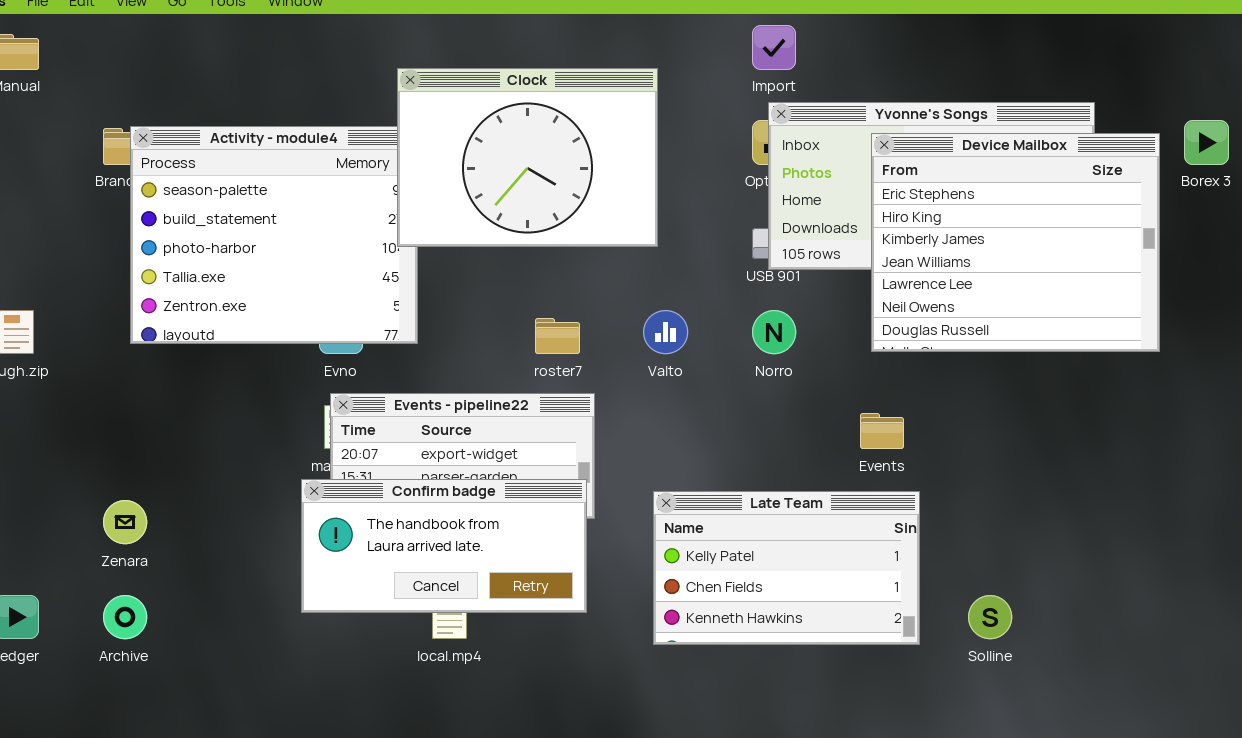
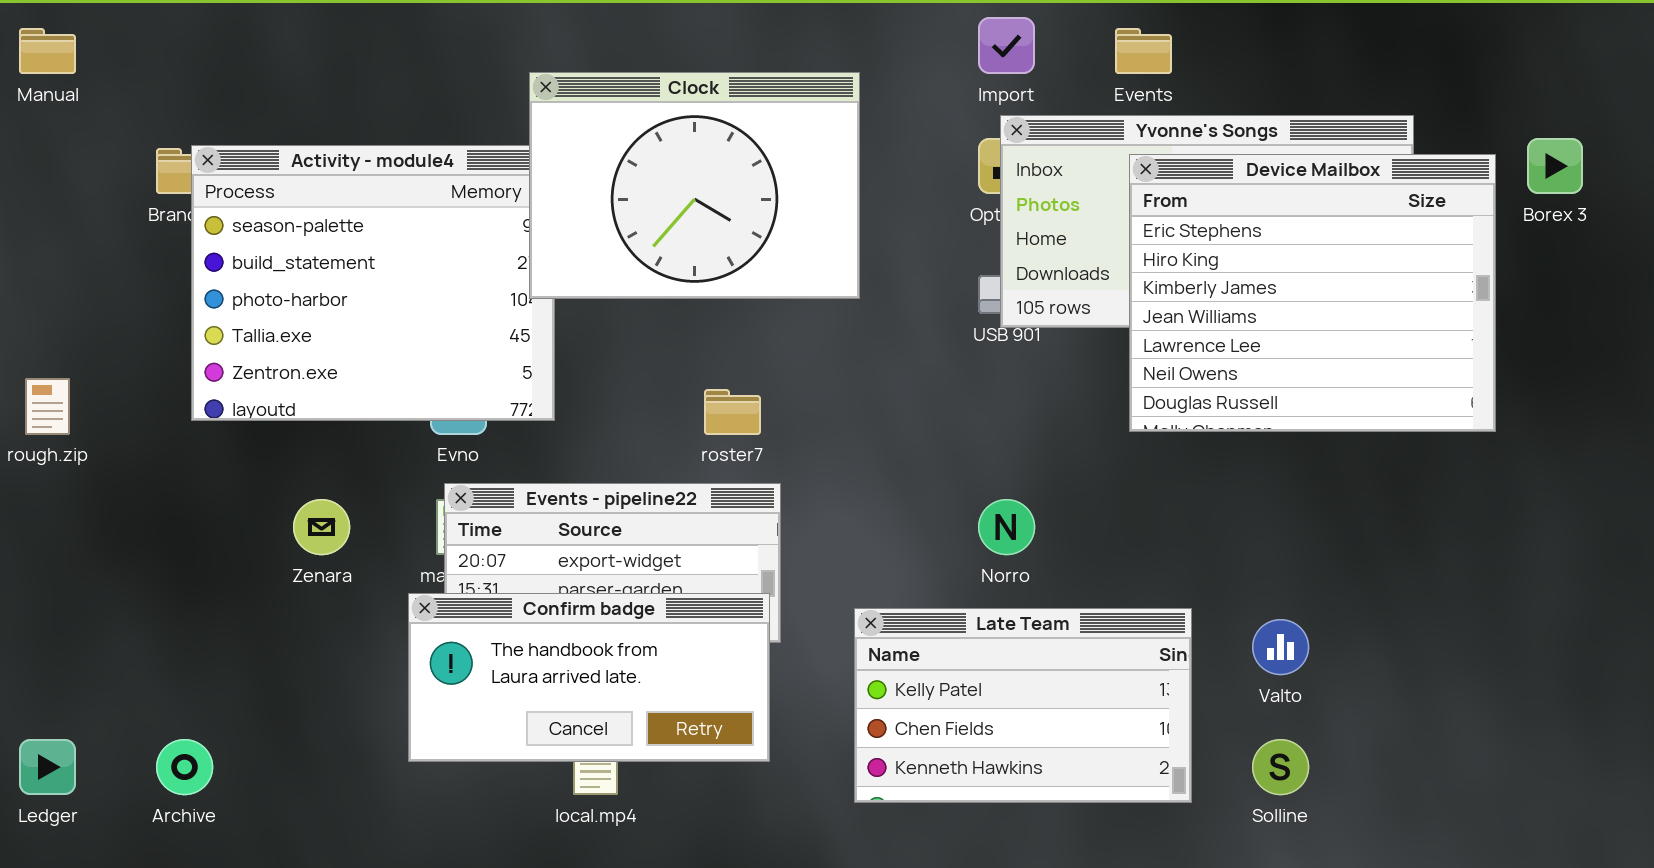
Valto: [643,310,688,354] -> [1252,619,1309,675], moved
Norro: [752,310,796,354] -> [978,499,1035,555], moved
Events: [860,413,904,449] -> [1115,28,1172,74], moved
Zenara: [103,500,147,544] -> [293,499,350,555], moved

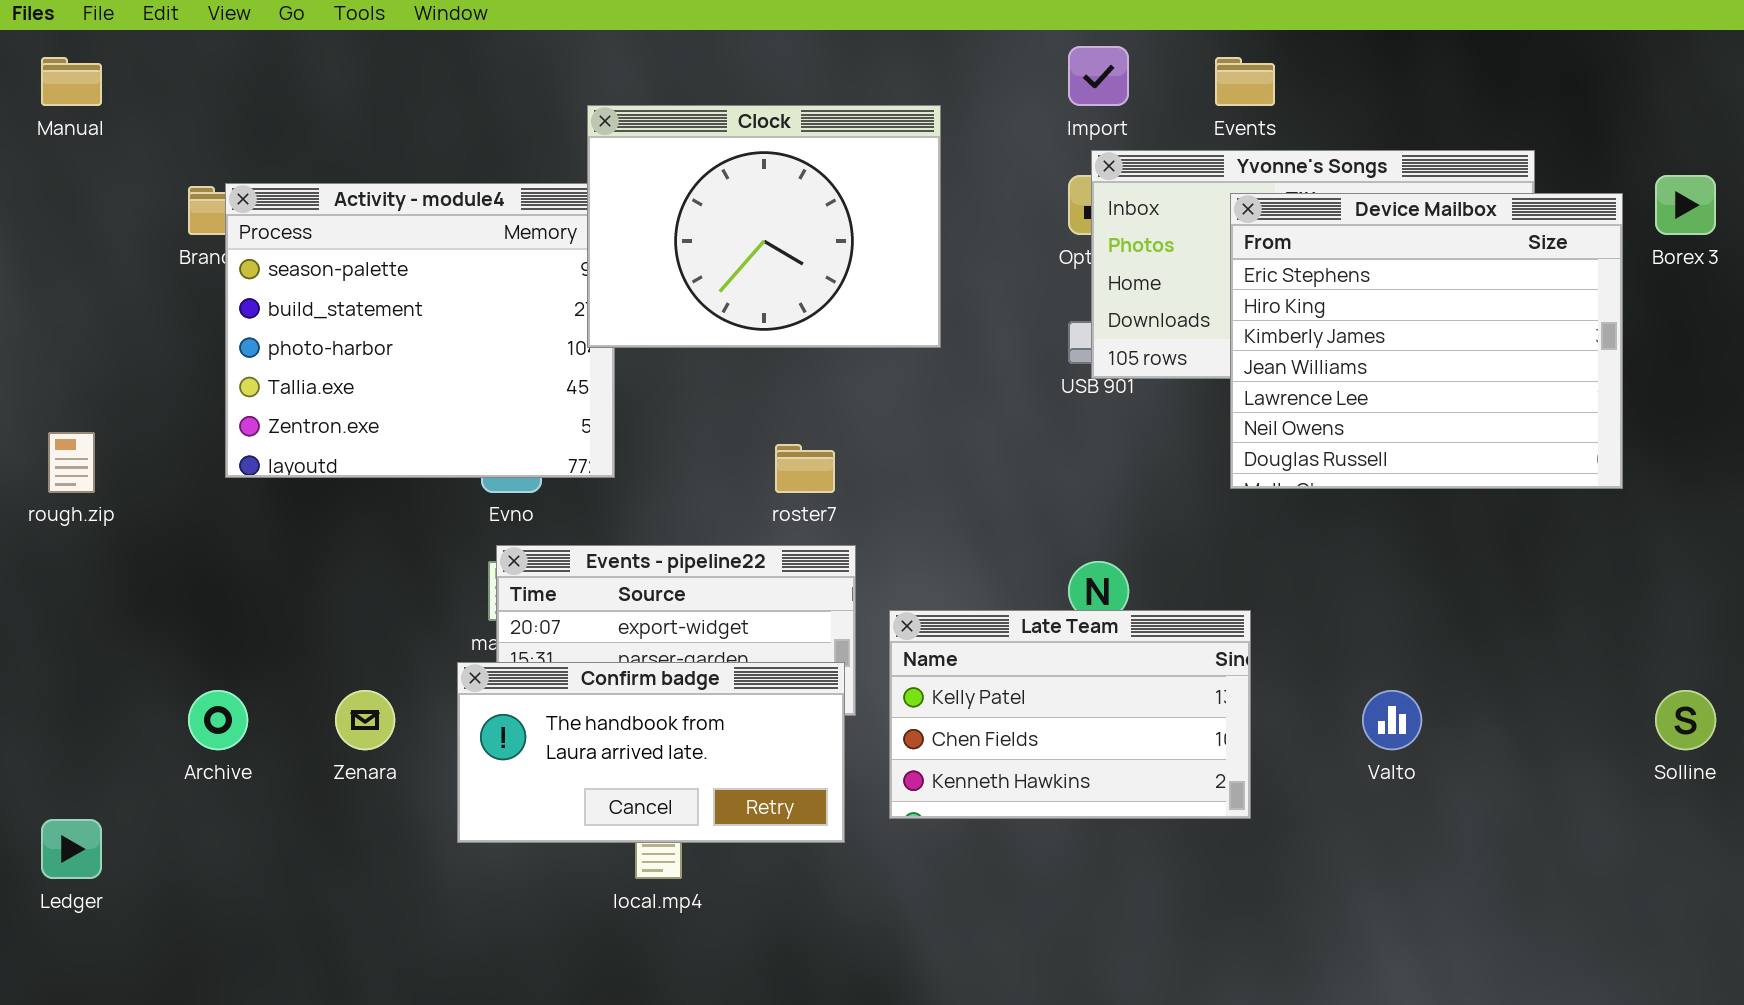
Zenara: [293,499,350,555] -> [335,690,395,750], moved
Late Team: [854,608,1192,803] -> [889,610,1251,819], moved
Archive: [156,739,213,795] -> [188,690,248,750], moved
Solline: [1252,739,1309,795] -> [1655,690,1716,750], moved

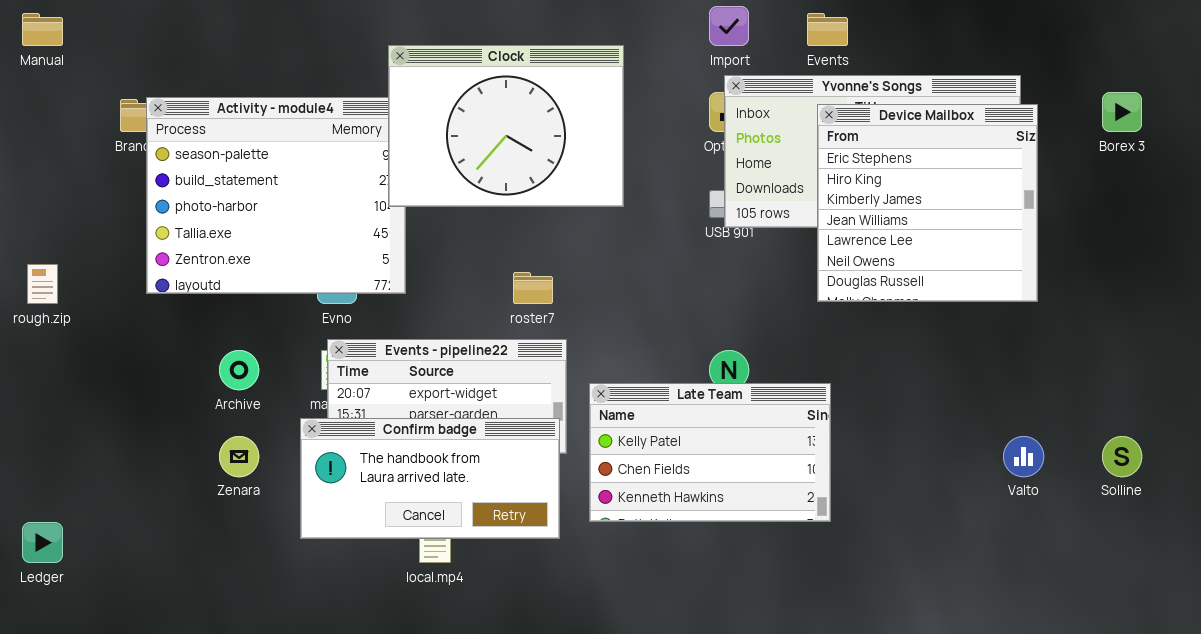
Device Mailbox: [1230,193,1623,489] -> [817,104,1038,302], resized
Archive: [188,690,248,750] -> [219,350,259,390], moved
Valto: [1362,690,1422,750] -> [1003,436,1044,477], moved

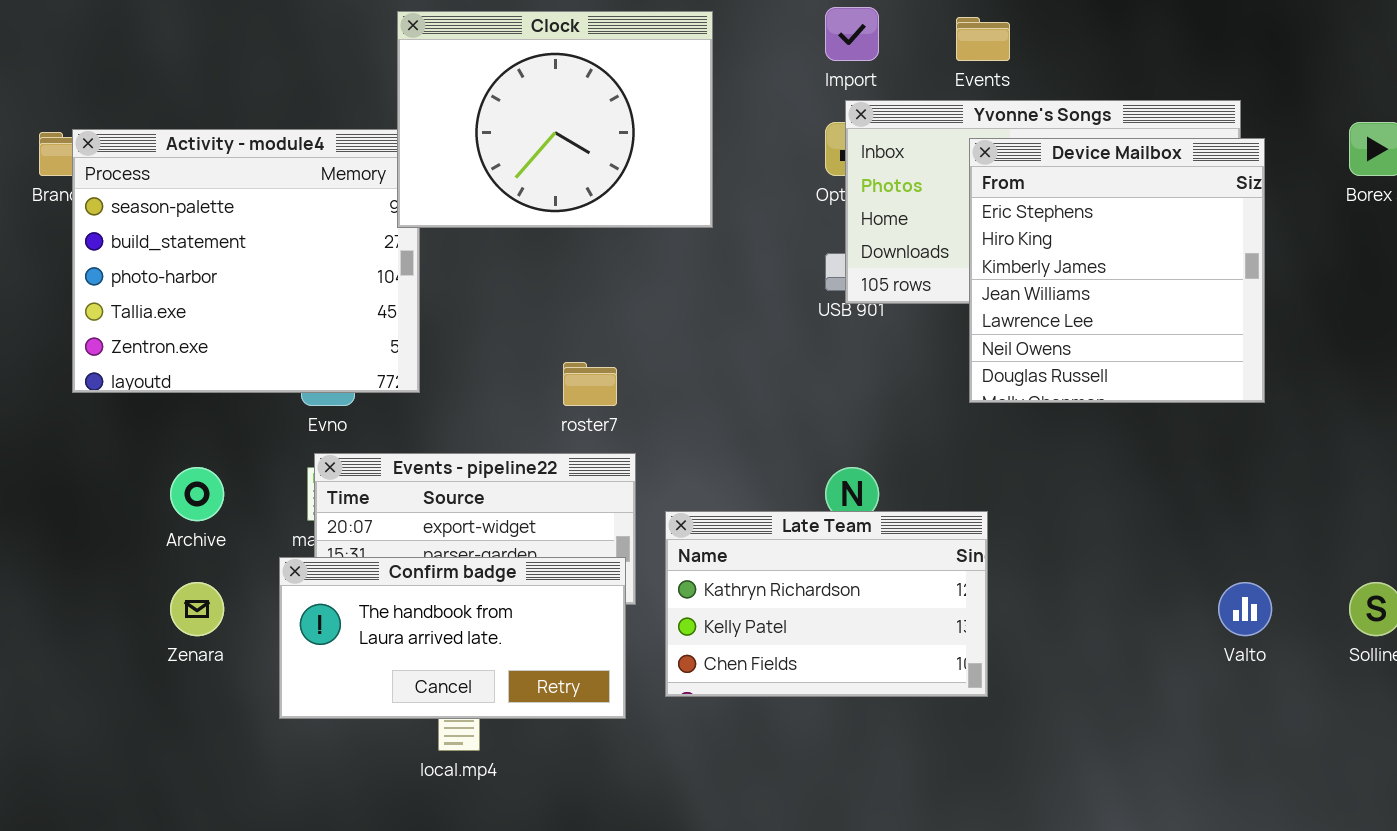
Clock: [388,45,624,207] -> [397,11,713,228], moved
Late Team: [589,383,831,522] -> [665,511,988,697], scrolled up 1 row

